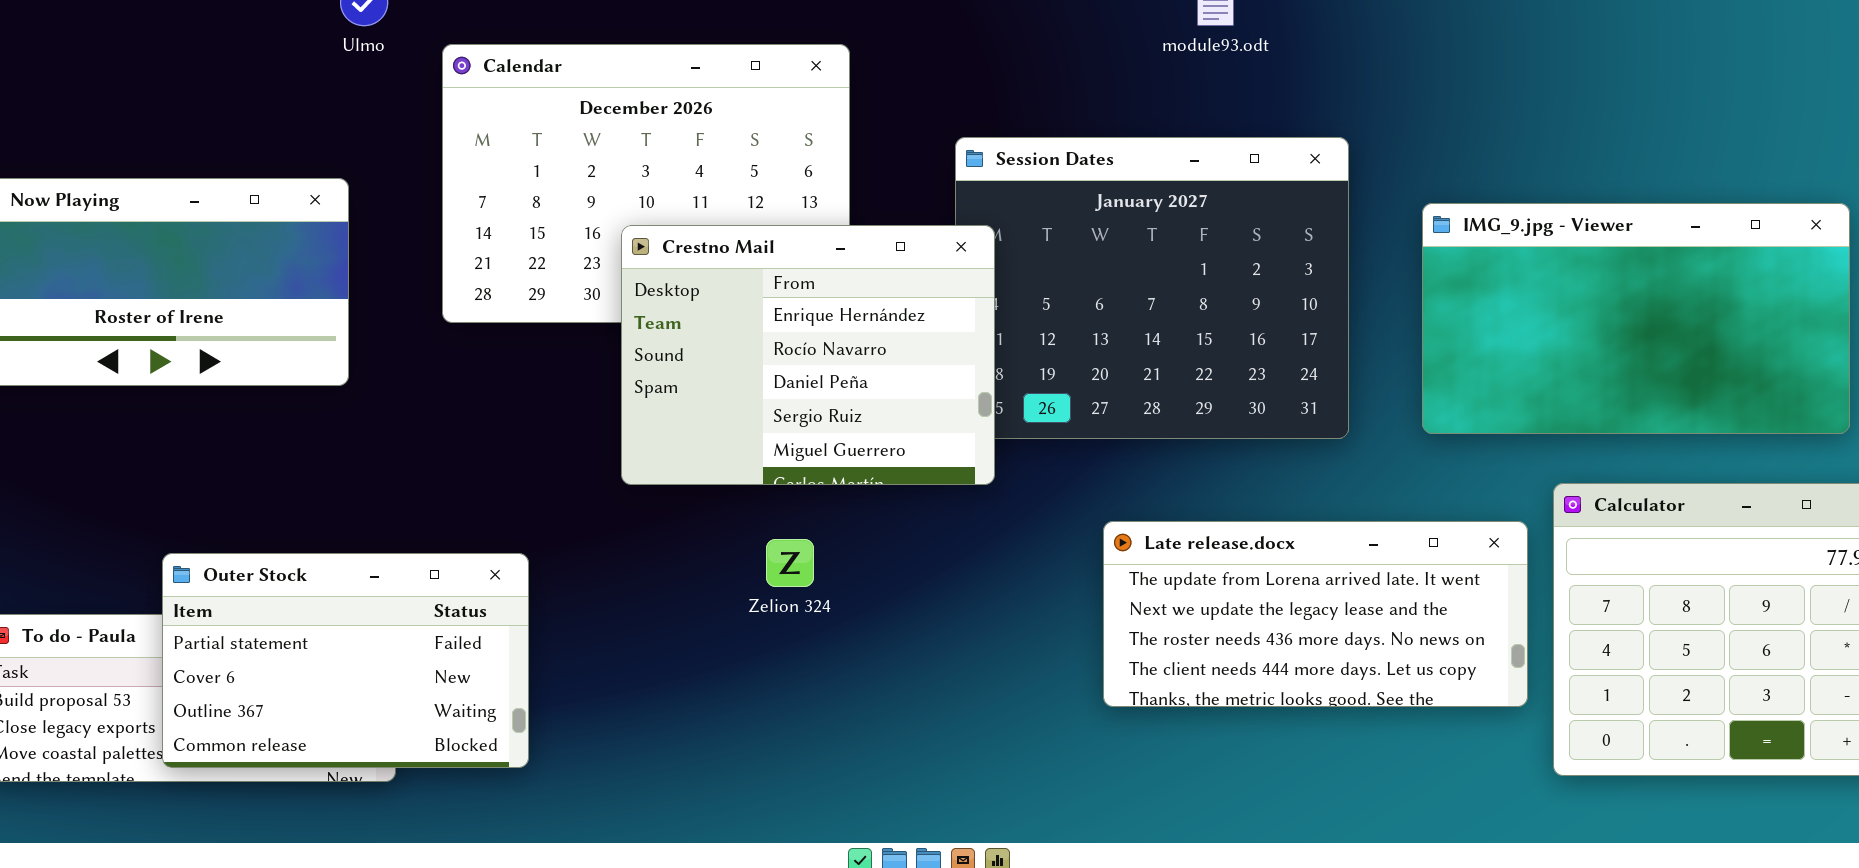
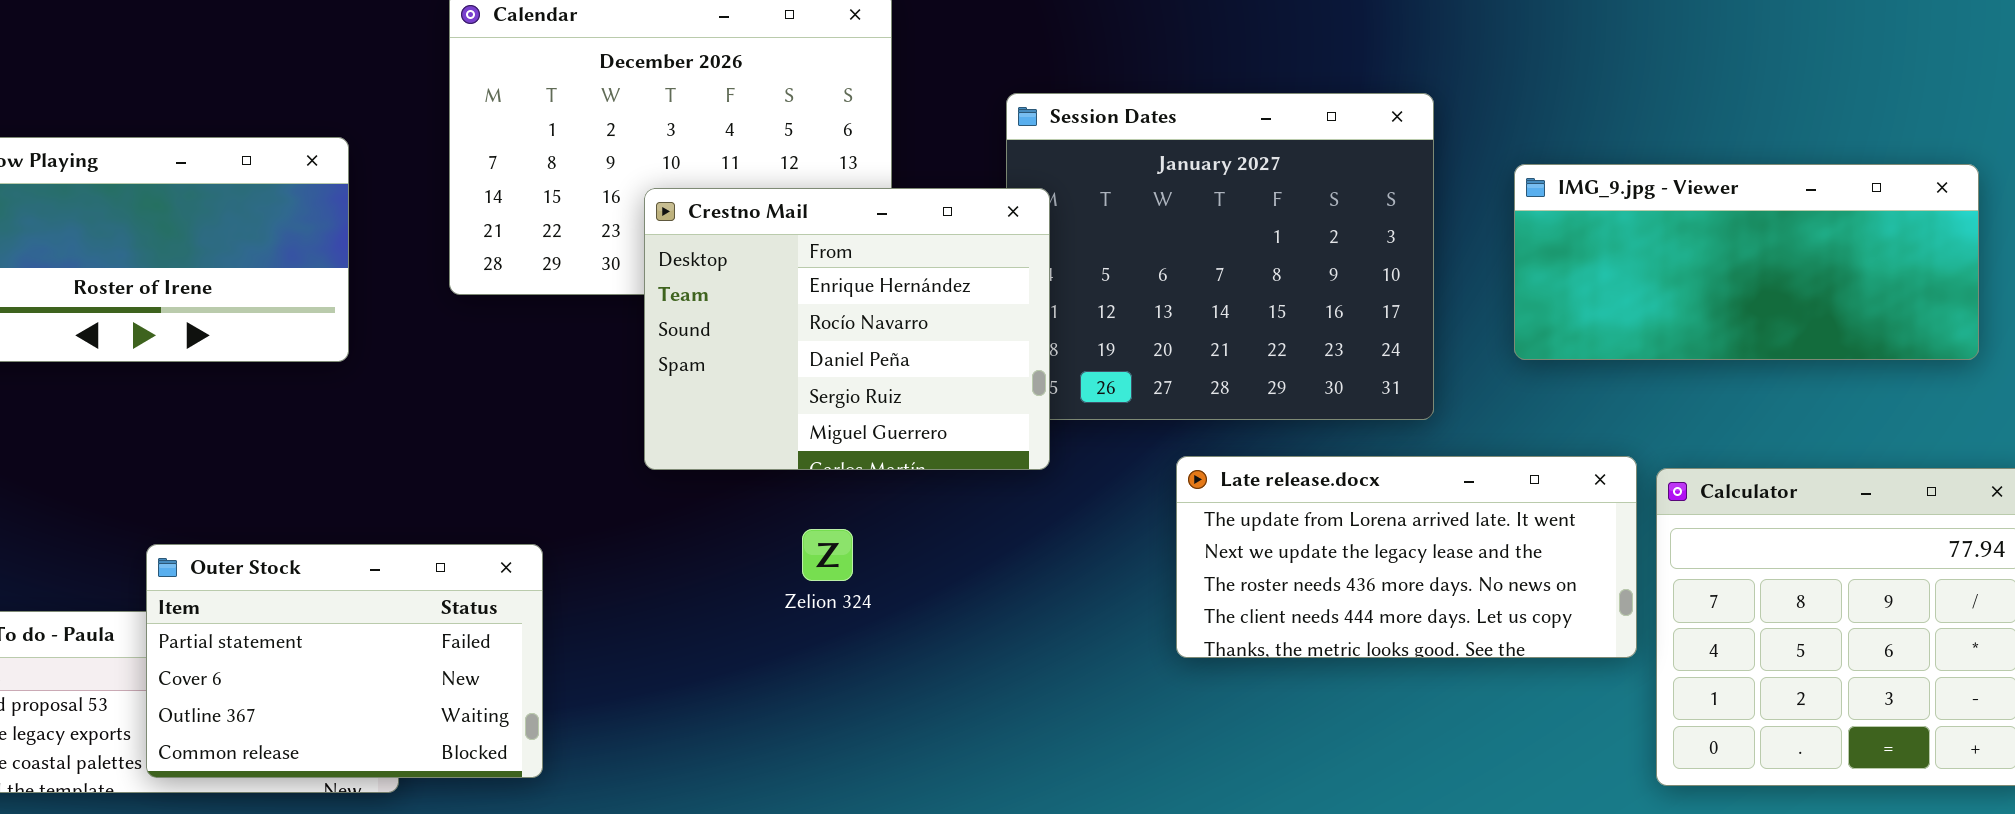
IMG_9.jpg - Viewer: [1422,203,1850,434] -> [1514,164,1979,360], resized
Late release.docx: [1103,521,1528,707] -> [1176,456,1637,658], moved

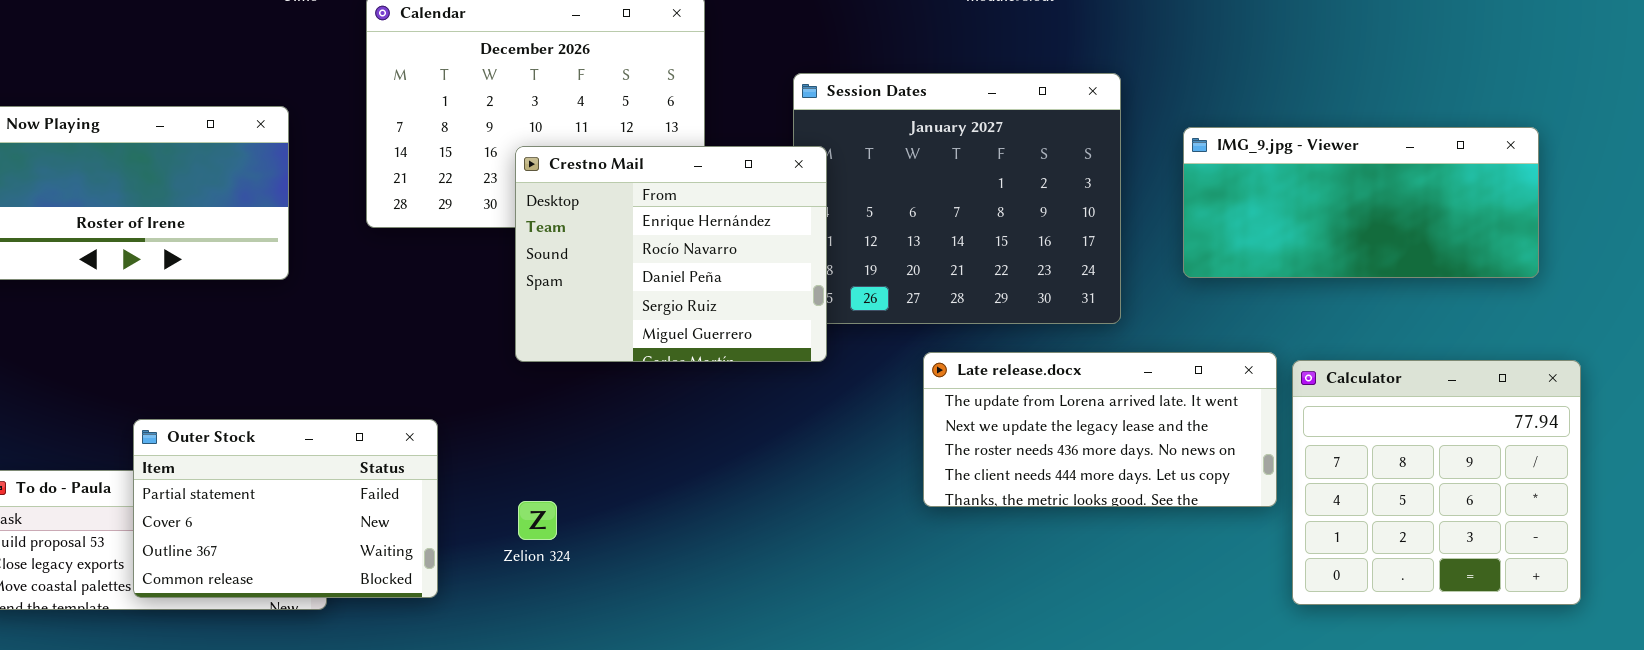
Zelion 324: [802,529,853,581] -> [518,501,557,540], moved

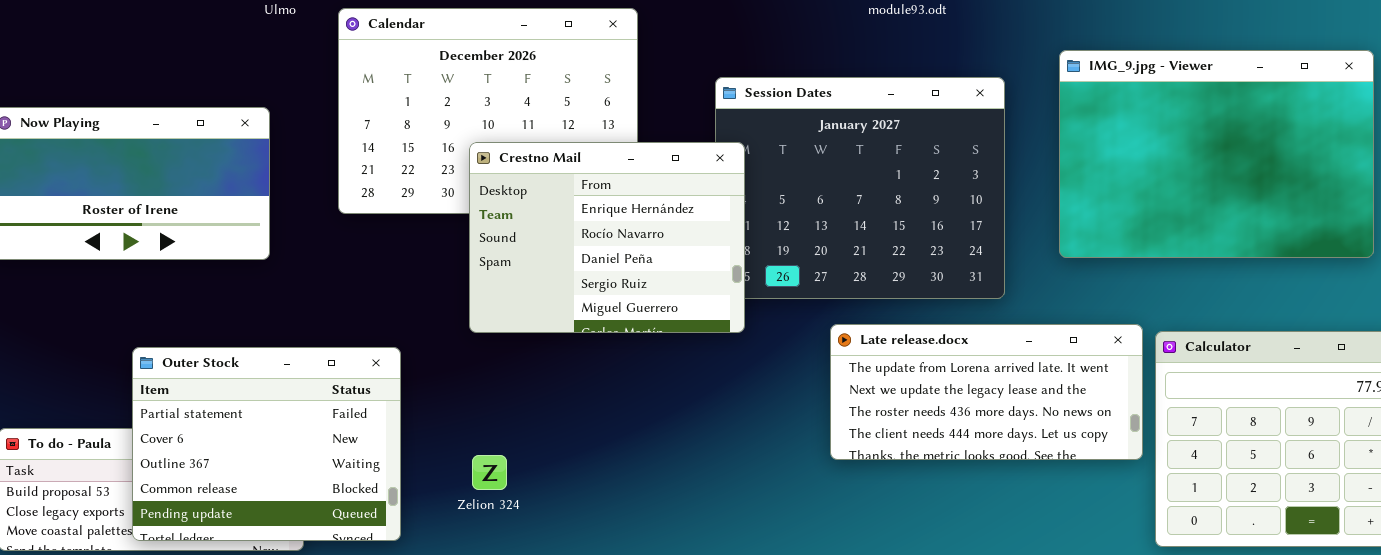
IMG_9.jpg - Viewer: [1183,127,1539,278] -> [1059,50,1374,258], resized
Outer Stock: [133,419,438,598] -> [132,347,401,541], resized

